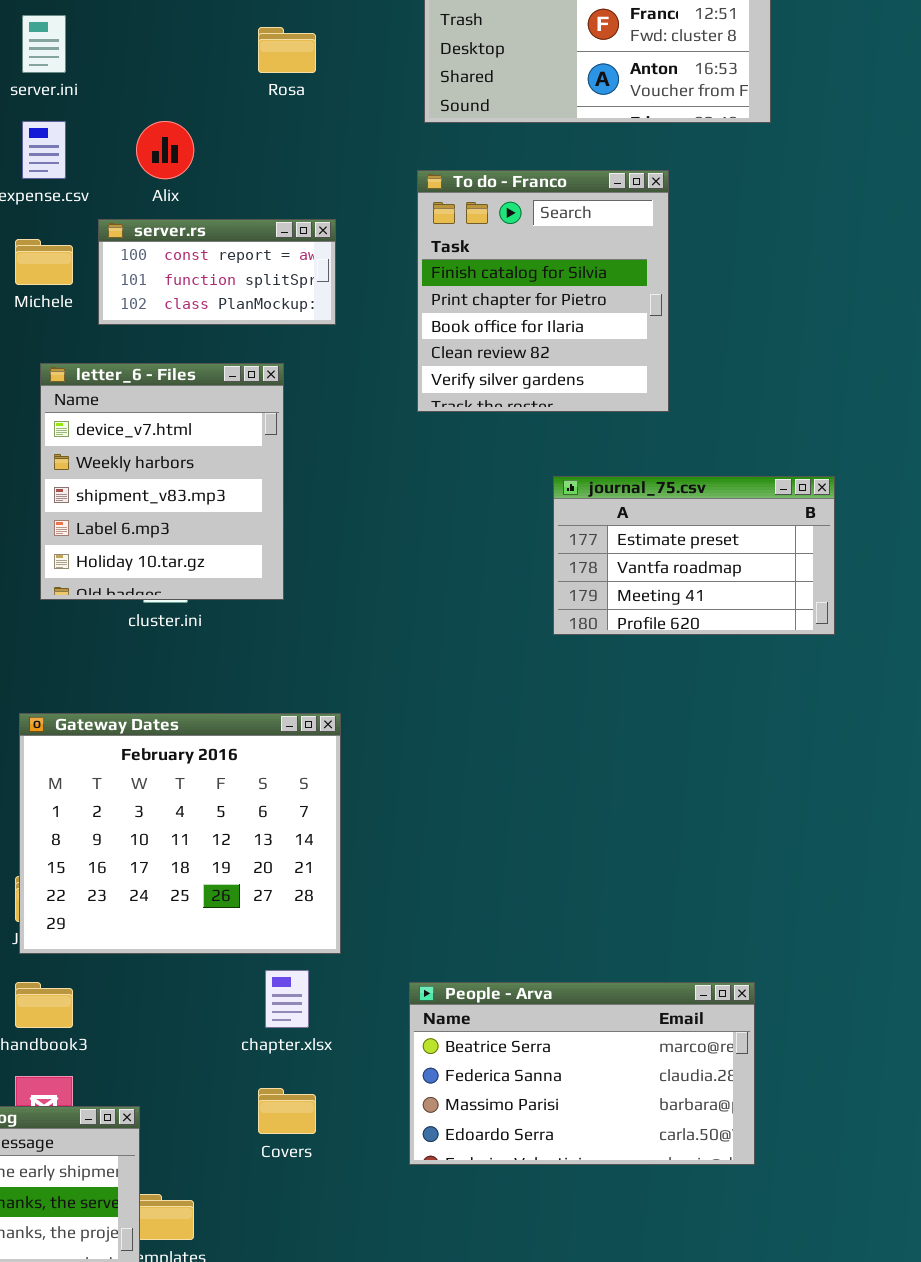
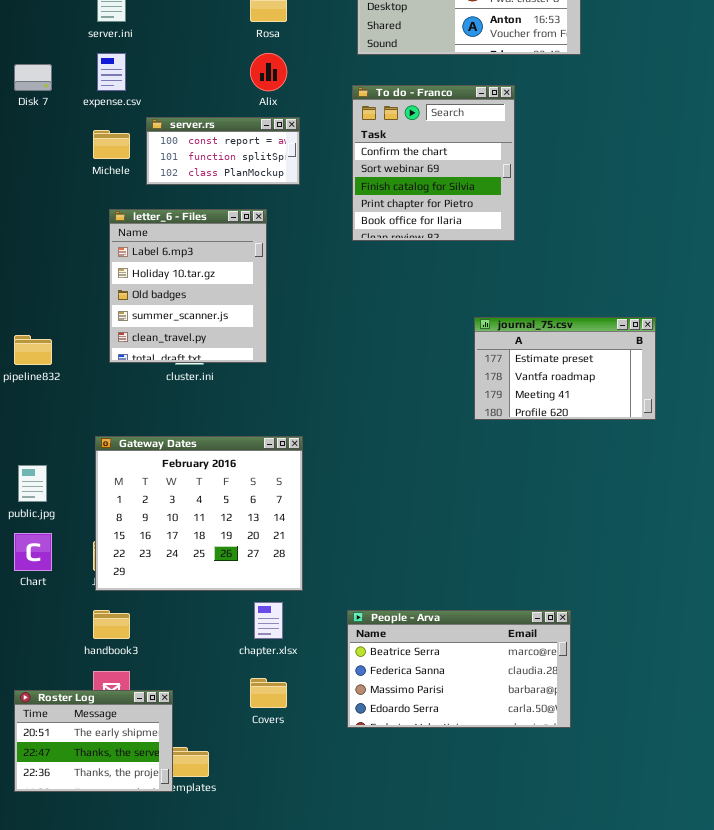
Alix: [136,121,194,179] -> [250,53,287,91], moved
To do - Franco: [417,170,669,412] -> [352,85,515,241], scrolled up 2 rows
letter_6 - Files: [40,363,284,600] -> [109,209,267,363], scrolled down 3 rows
journal_75.csv: [553,476,835,635] -> [474,317,656,420], moved

